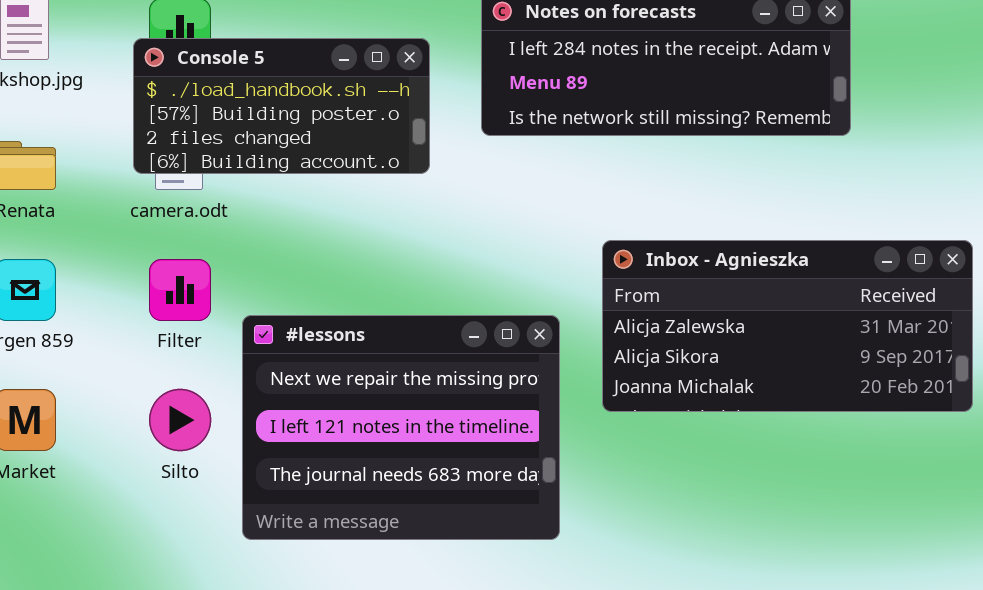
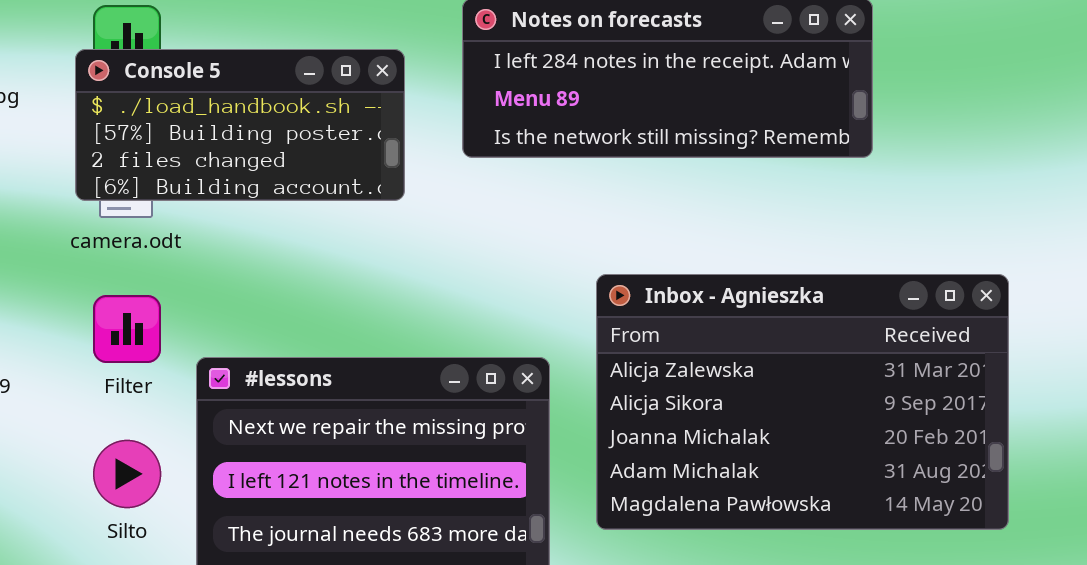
Inbox - Agnieszka: [602,240,973,412] -> [596,274,1009,530], resized

